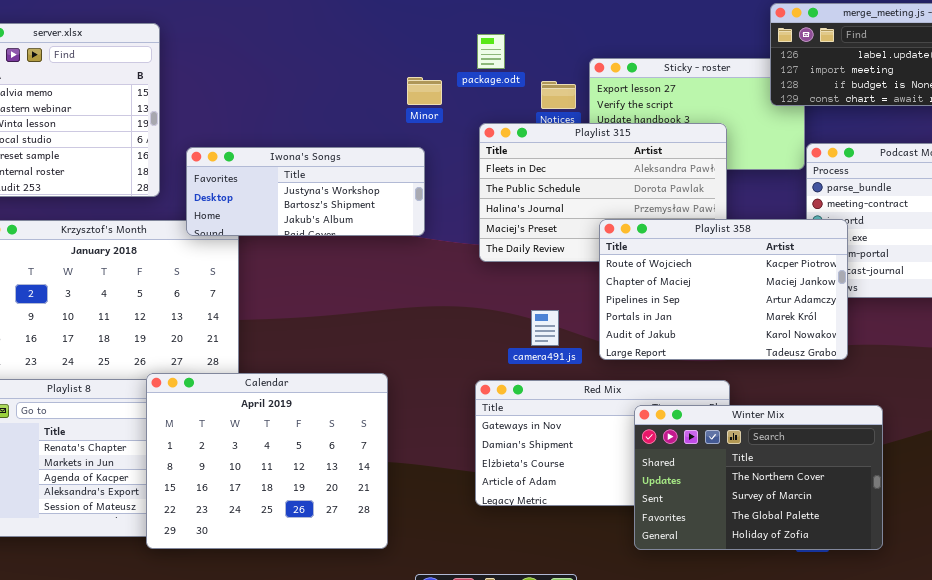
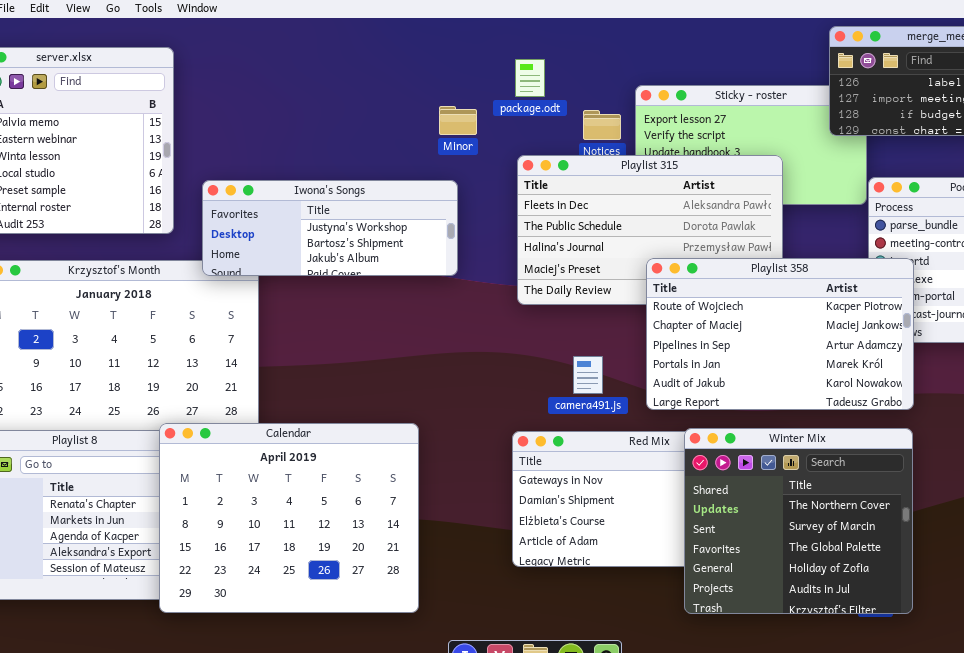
Winter Mix: [634,405,883,550] -> [684,428,913,614], resized

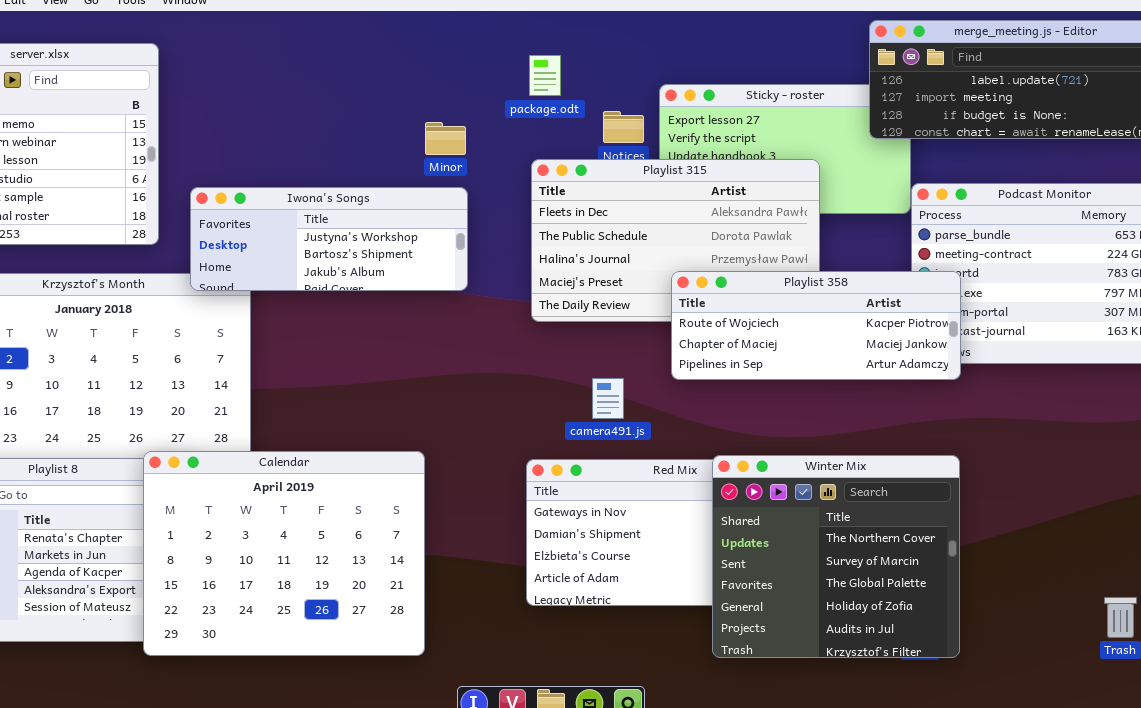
Minor: [439,106,477,135] -> [425,122,466,155], moved
Playlist 358: [646,258,914,410] -> [671,271,961,380], resized

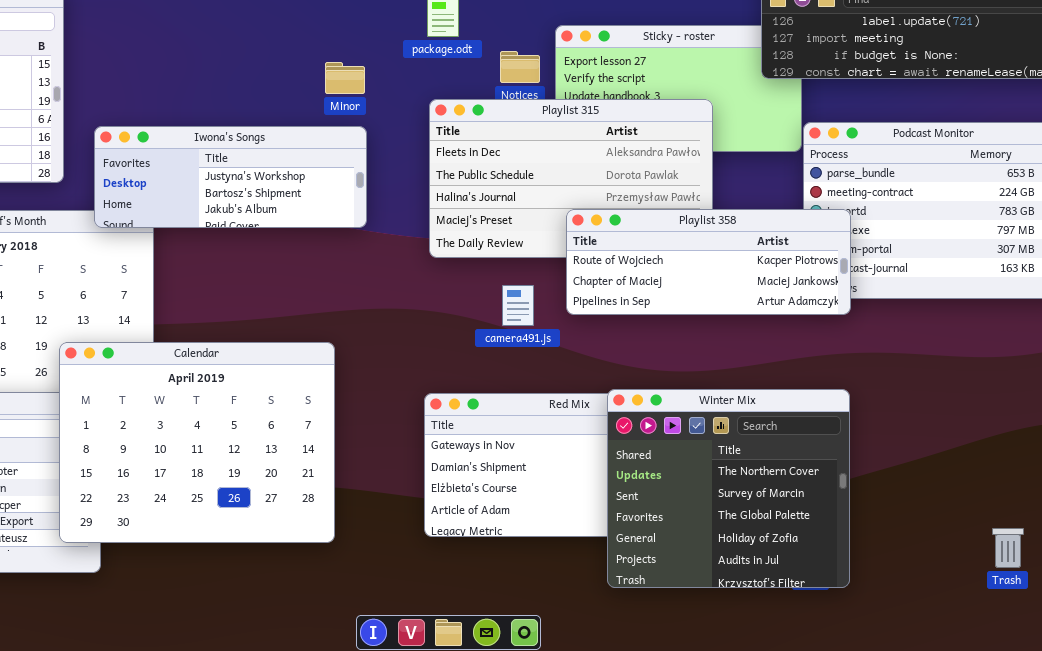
camera491.js: [592,378,624,419] -> [502,285,534,326], moved
Calendar: [143,451,425,656] -> [59,342,335,543], moved

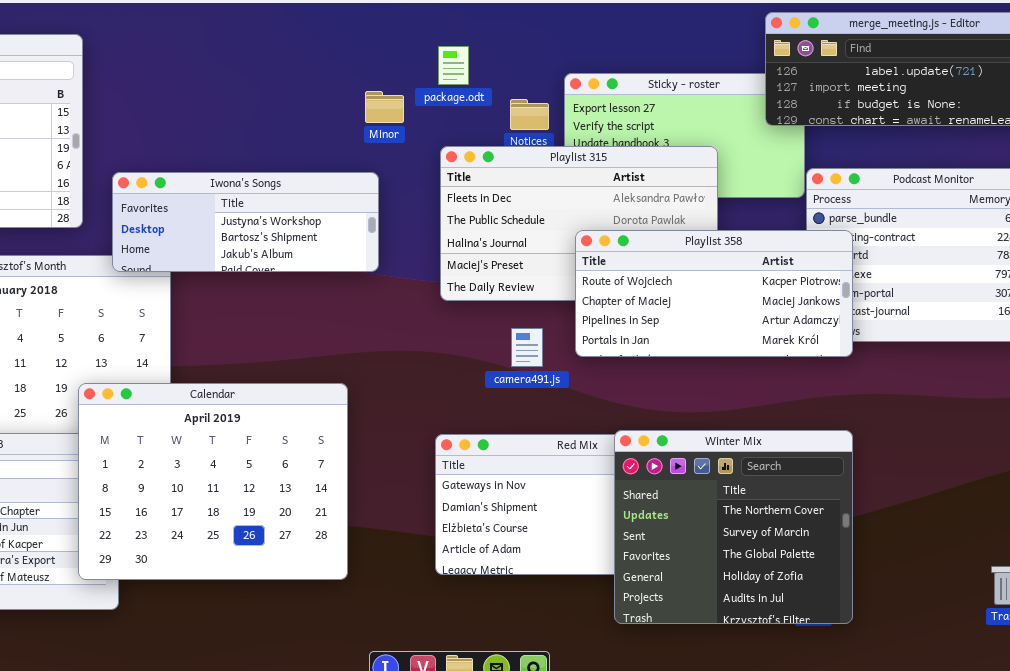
Minor: [325,62,365,94] -> [365,91,404,123], moved
Playlist 358: [566,209,851,315] -> [575,230,853,357], resized

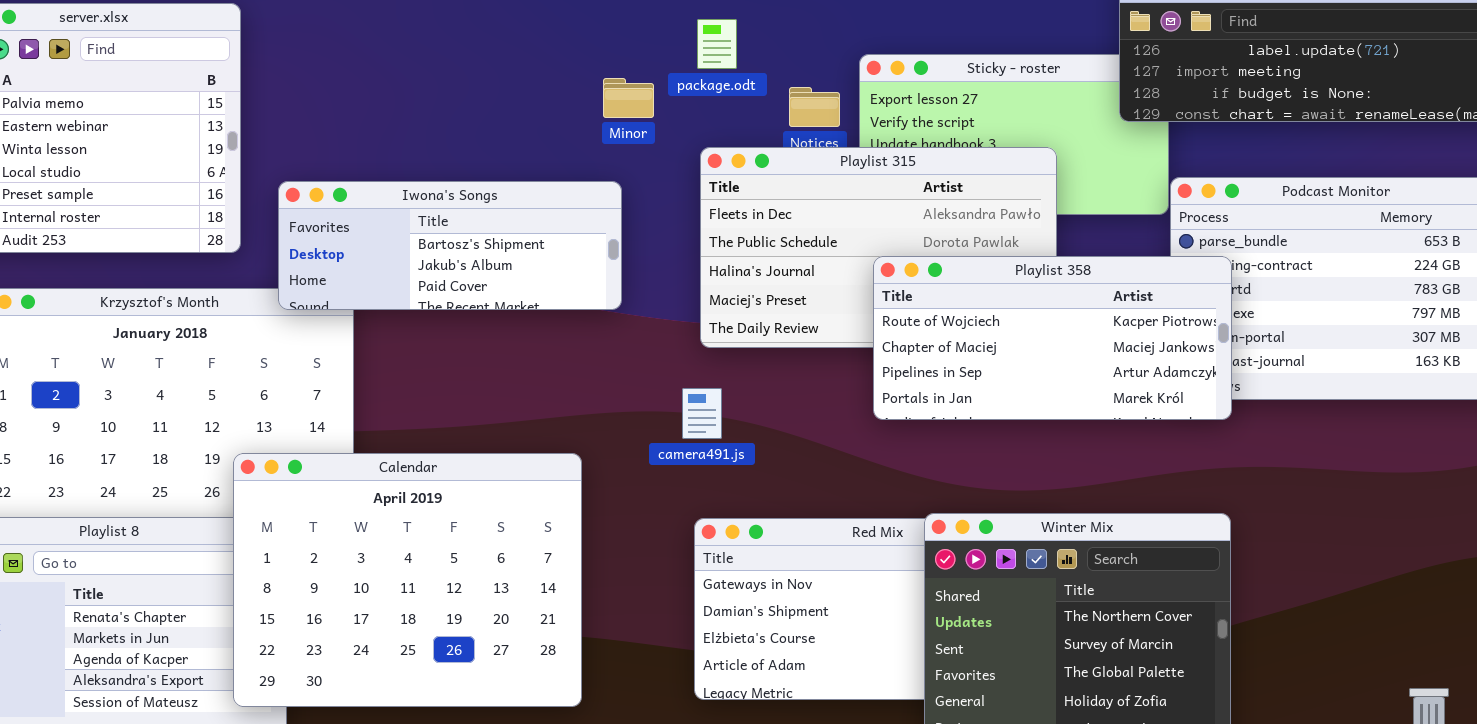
Iwona's Songs: [112,172,379,272] -> [278,181,622,310], scrolled down 1 row
camera491.js: [511,328,543,367] -> [682,388,722,439], moved

